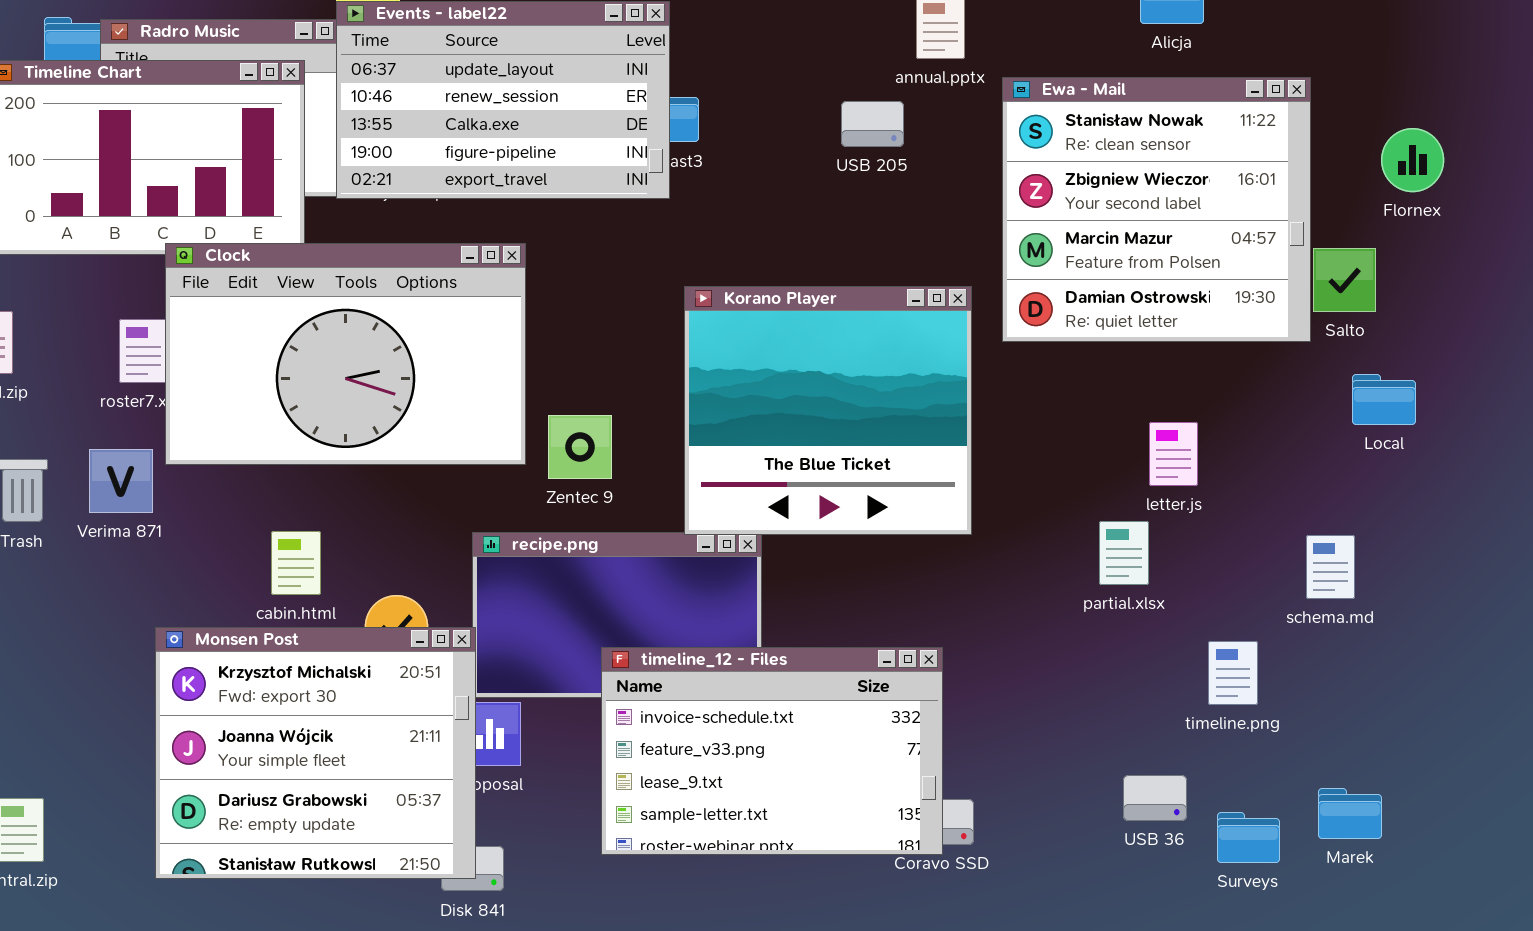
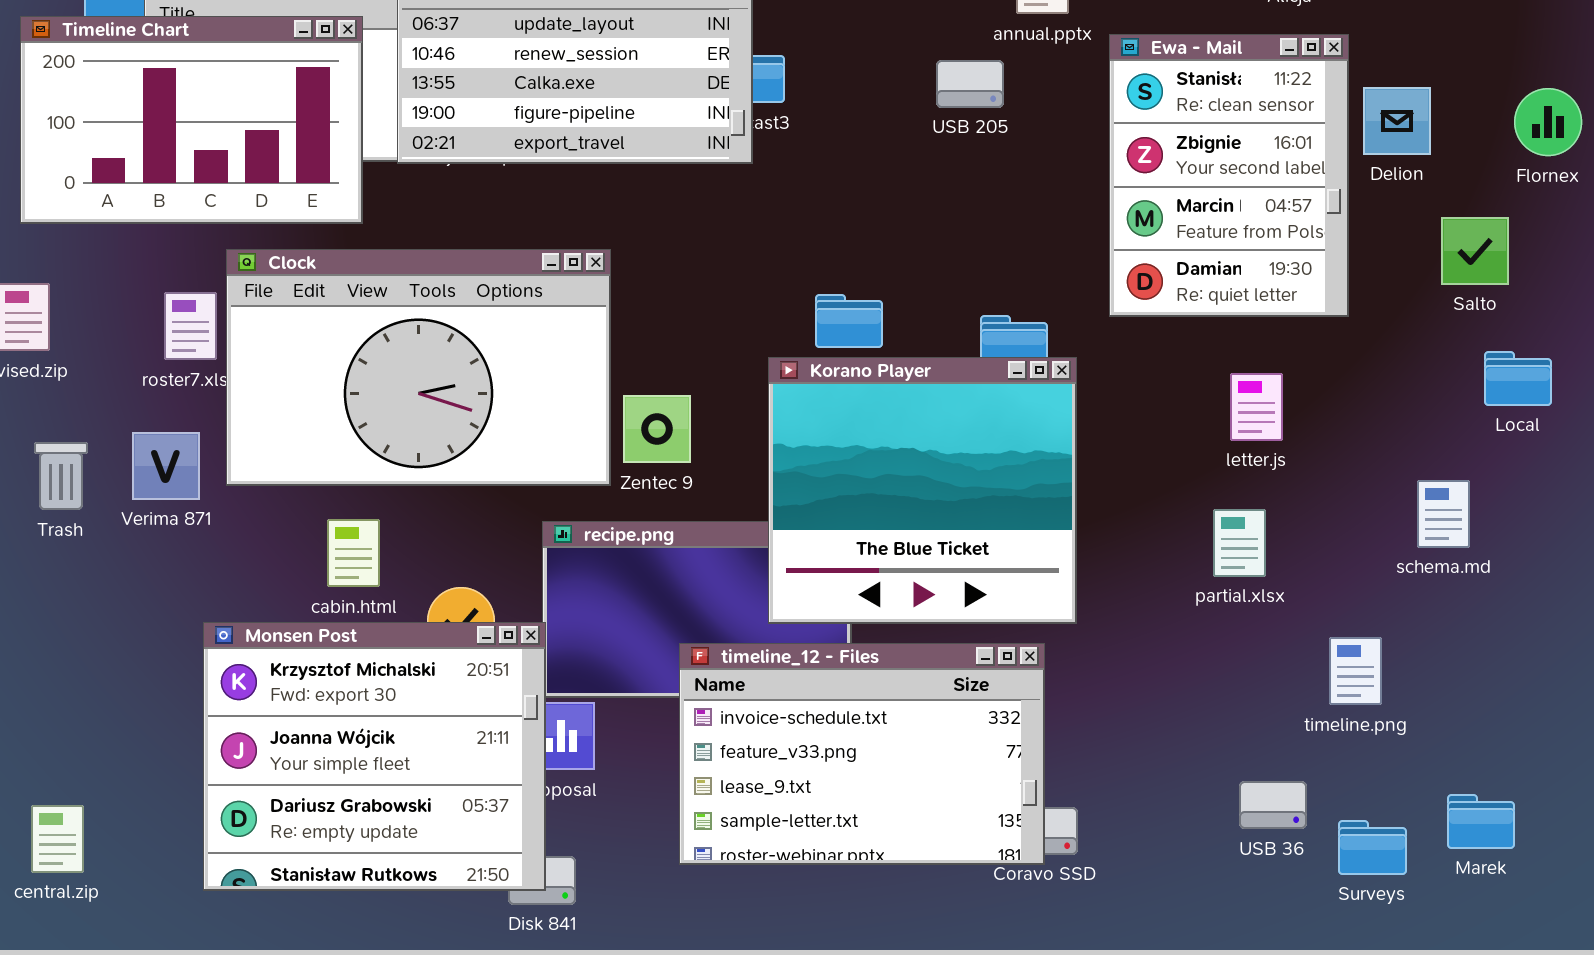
Ewa - Mail: [1002,77,1311,342] -> [1109,34,1349,317], resized
Clock: [165,243,526,465] -> [226,249,611,486], moved
Korano Player: [684,286,972,535] -> [768,357,1077,624], moved
letter.js: [1149,422,1198,486] -> [1230,373,1283,441], moved
schema.md: [1306,535,1355,599] -> [1417,480,1470,548], moved

